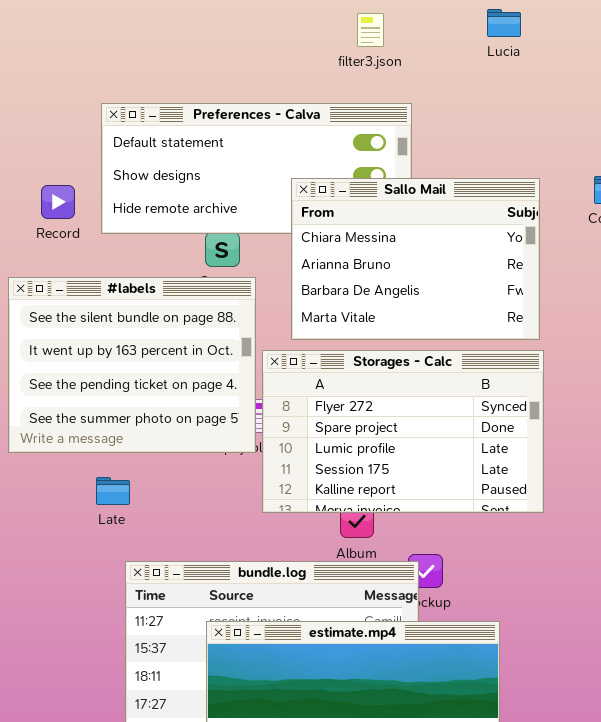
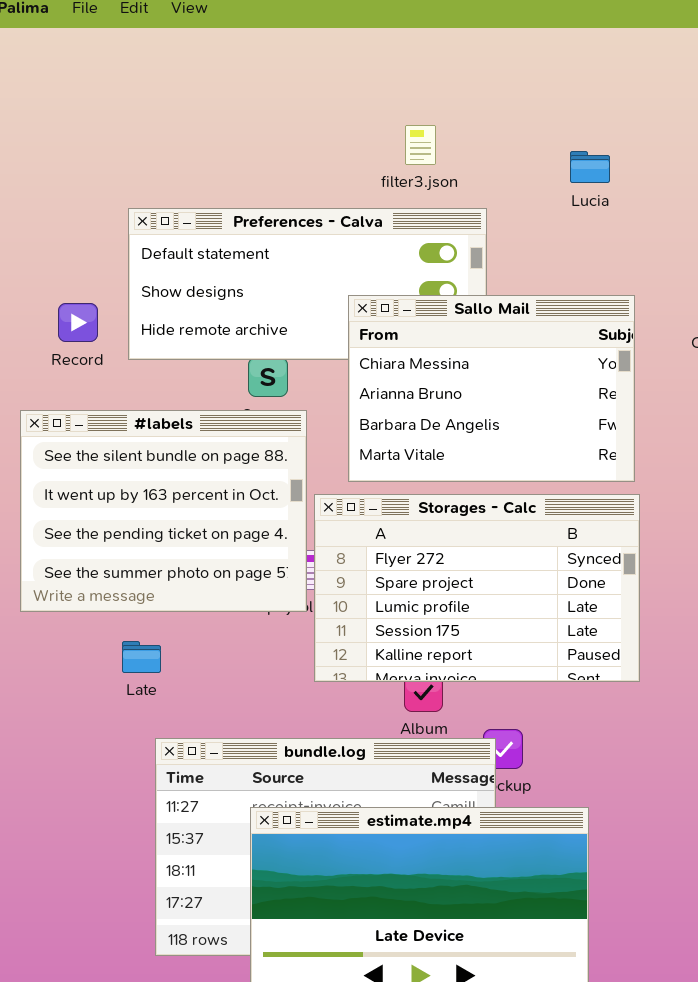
Lucia: [487,9,521,37] -> [570,151,610,183], moved
filter3.json: [357,13,384,47] -> [405,125,436,165], moved

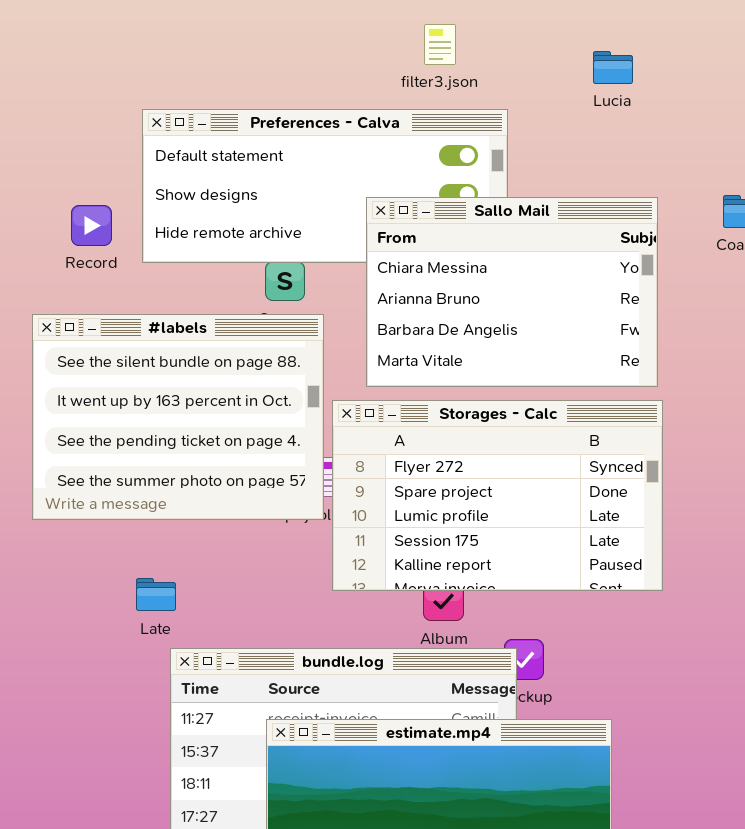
Late: [122,641,161,673] -> [136,578,176,611], moved

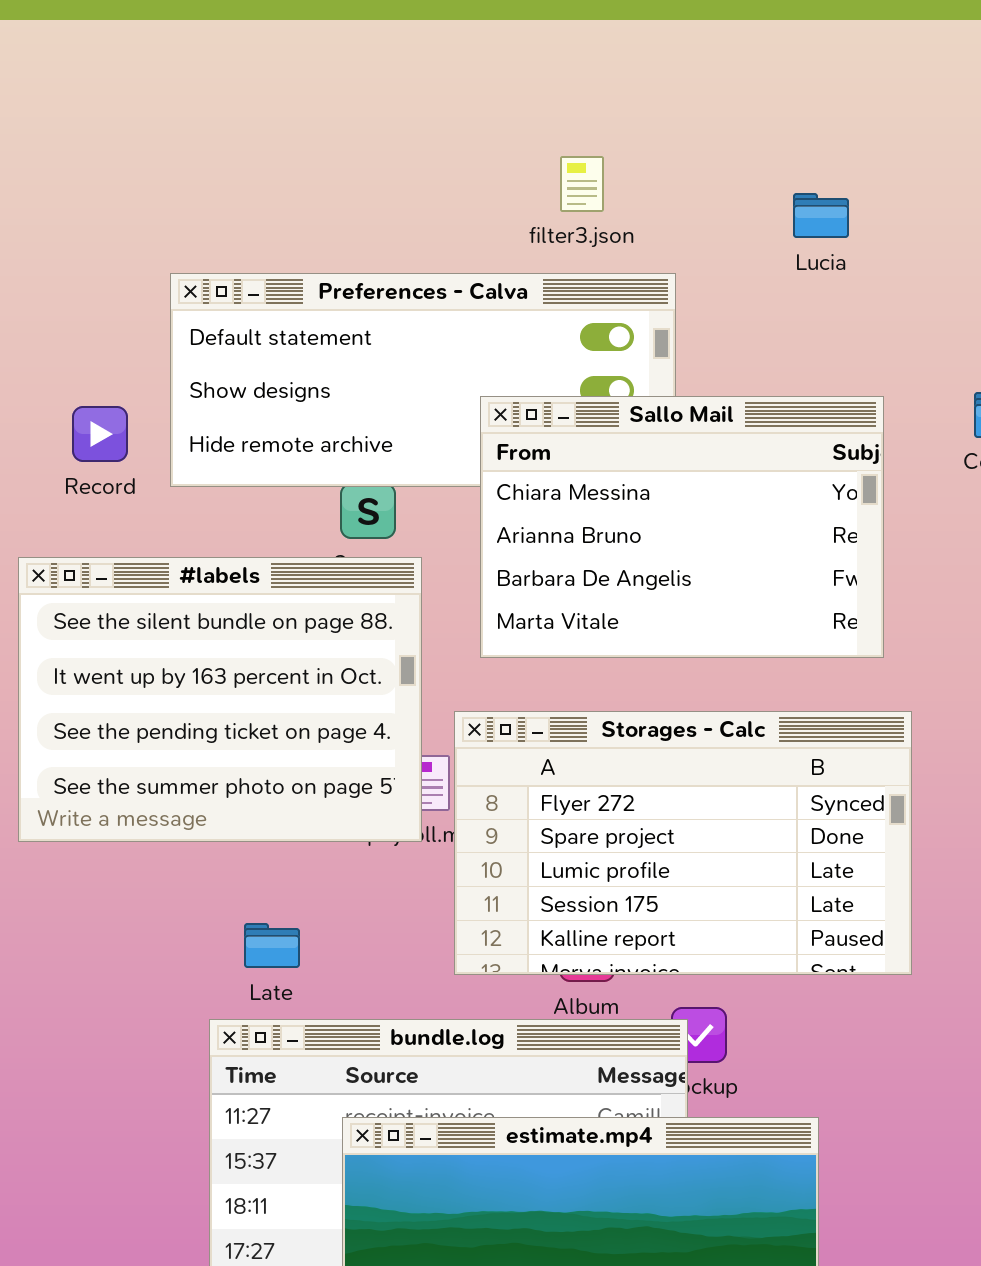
Storages - Calc: [332,400,663,591] -> [454,711,912,975], moved
Late: [136,578,176,611] -> [244,923,300,968], moved

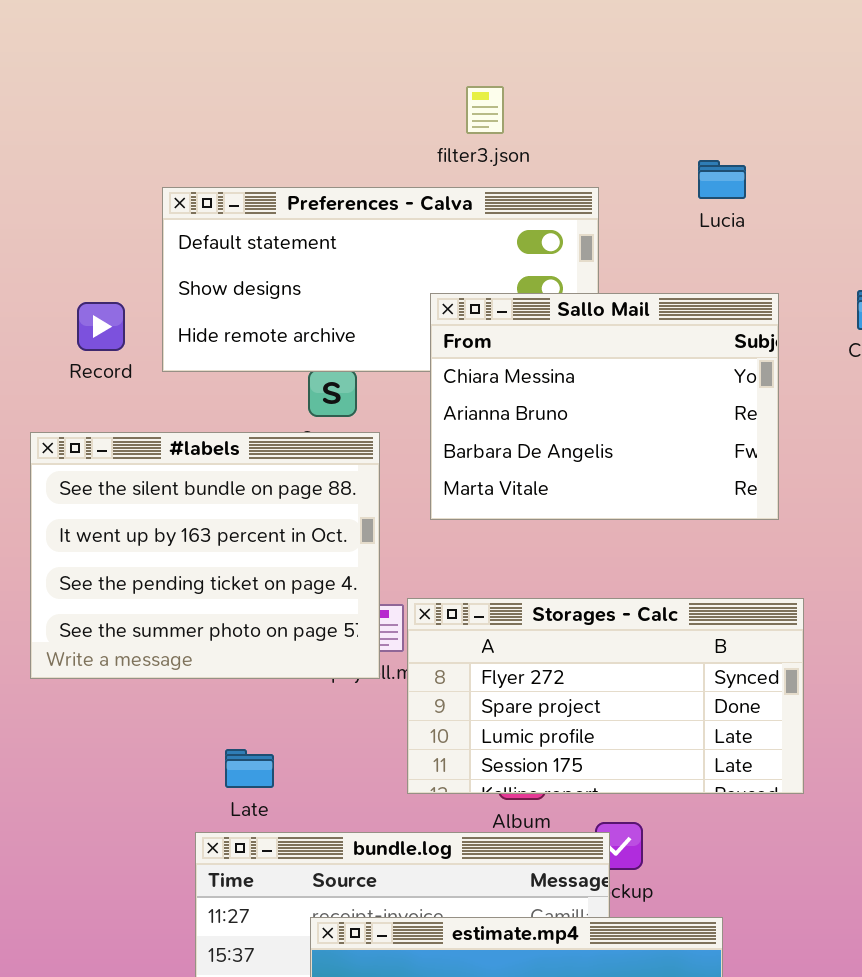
filter3.json: [560,156,604,212] -> [466,86,504,134], moved
Lucia: [793,193,849,238] -> [698,160,746,199], moved
Storages - Calc: [454,711,912,975] -> [407,598,804,794], resized

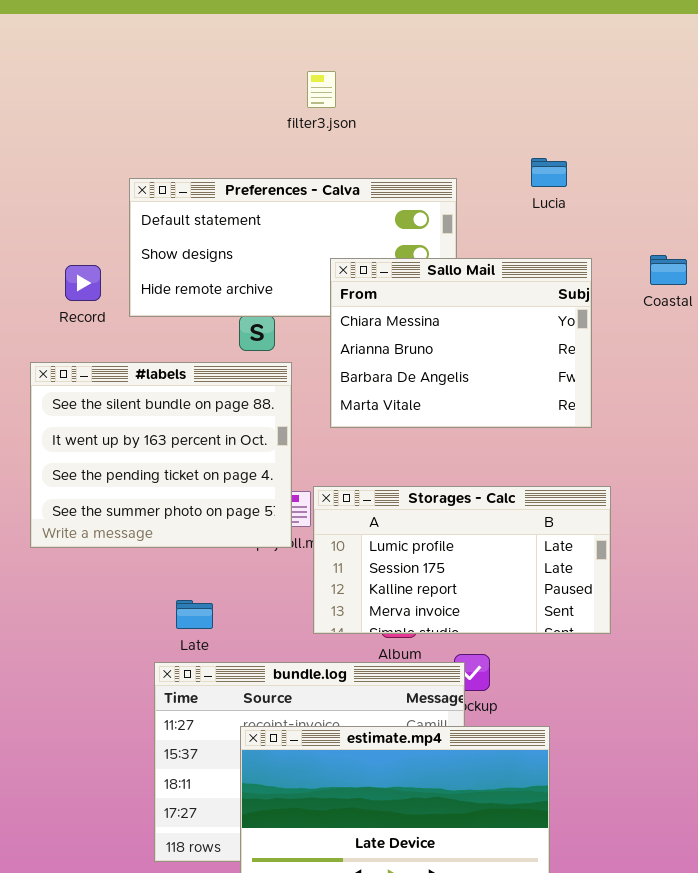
filter3.json: [466,86,504,134] -> [307,71,336,108], moved
Storages - Calc: [407,598,804,794] -> [313,486,611,634], scrolled down 2 rows

